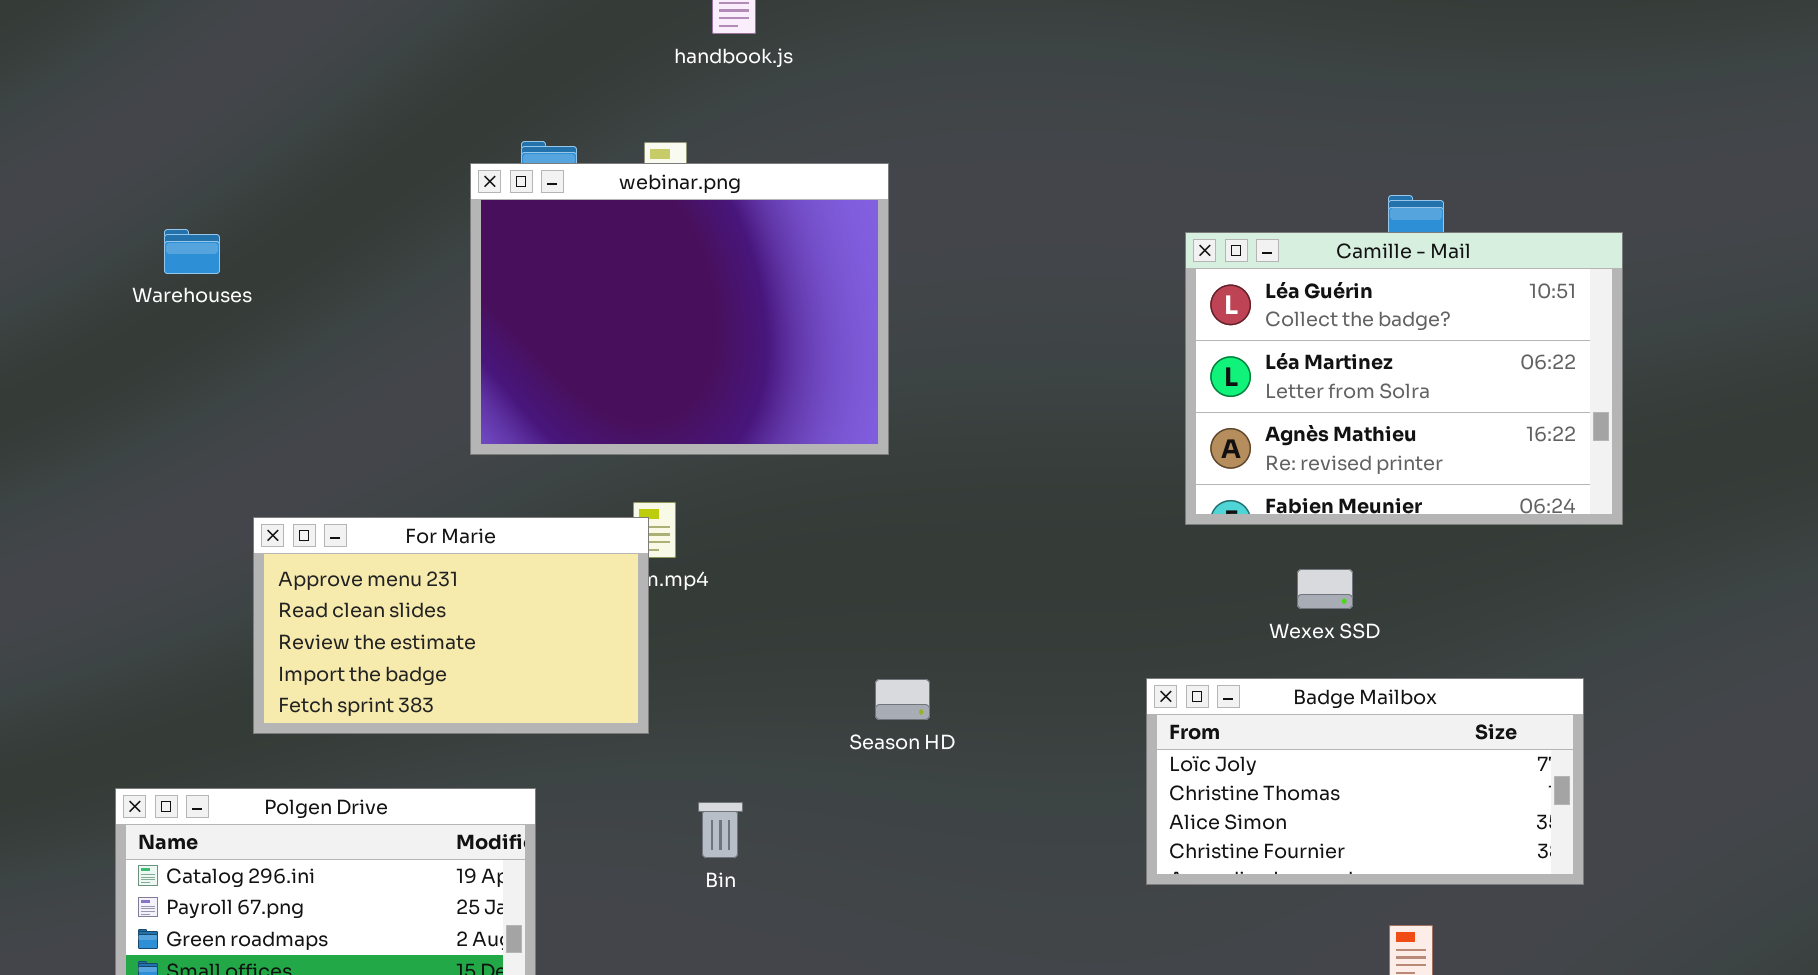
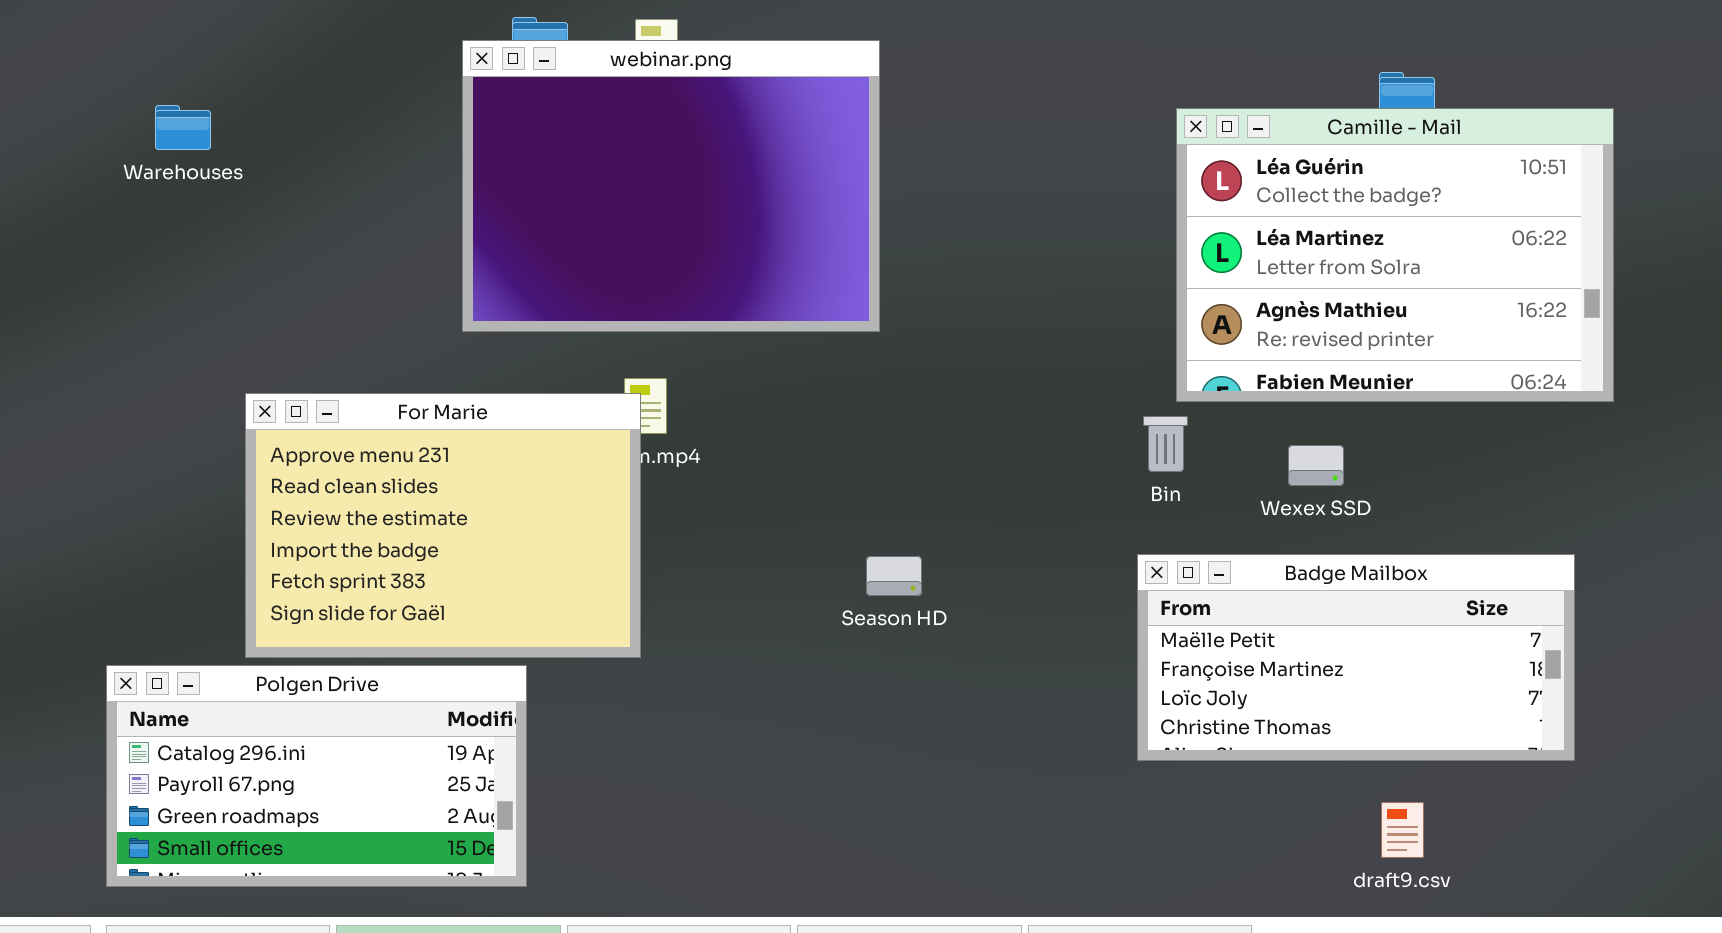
For Marie: [253,517,649,734] -> [245,393,641,658], resized
Badge Mailbox: [1146,678,1584,885] -> [1137,554,1575,761], scrolled up 2 rows
Bin: [698,802,743,858] -> [1143,416,1188,472], moved

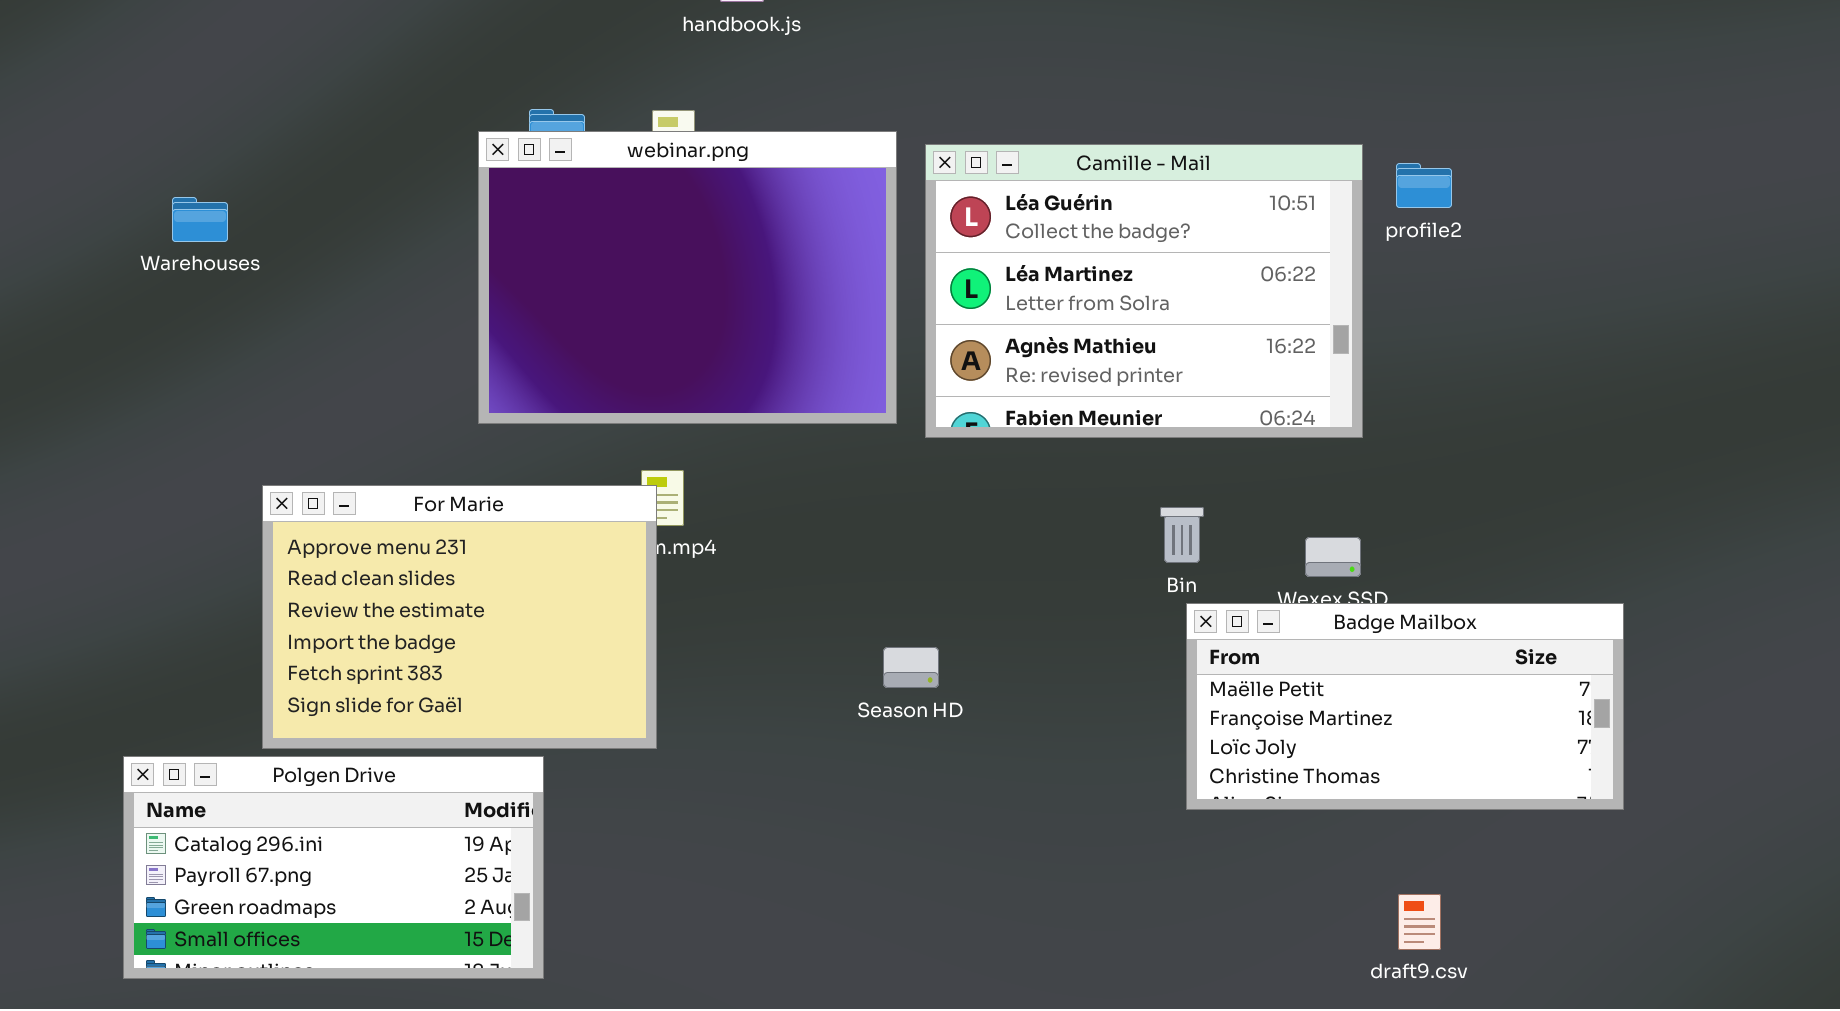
Camille - Mail: [1176,108,1614,402] -> [925,144,1363,438], moved
Badge Mailbox: [1137,554,1575,761] -> [1186,603,1624,810], moved

